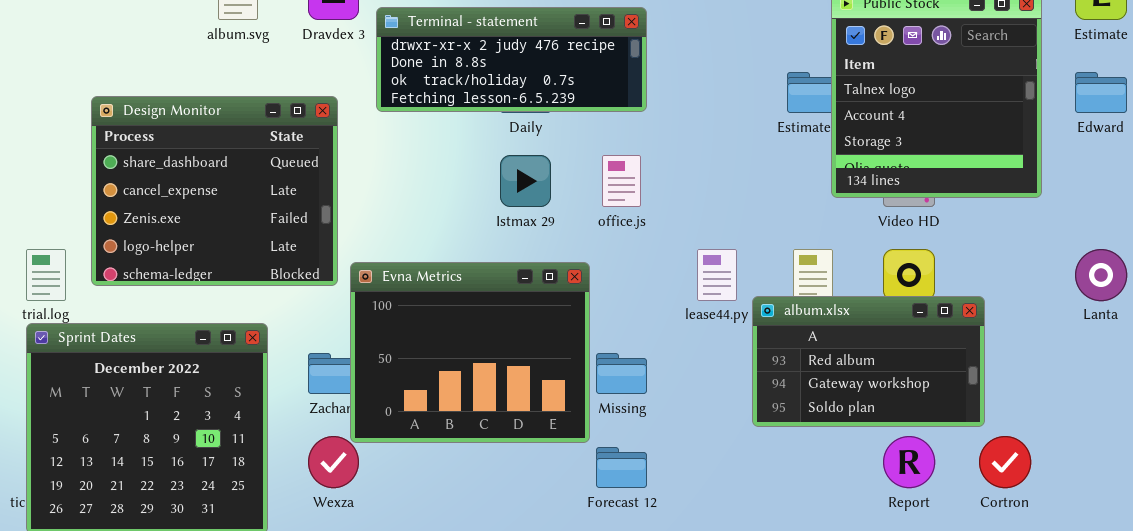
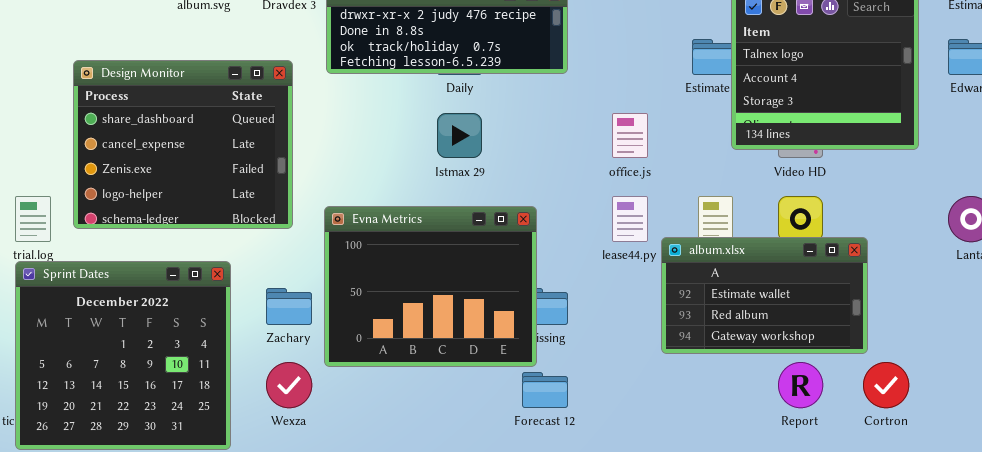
office.js: [602,155,641,207] -> [612,113,648,158], moved
Evna Metrics: [350,262,590,443] -> [324,206,537,367], moved
album.xlsx: [752,296,985,427] -> [661,237,868,354], scrolled up 1 row

